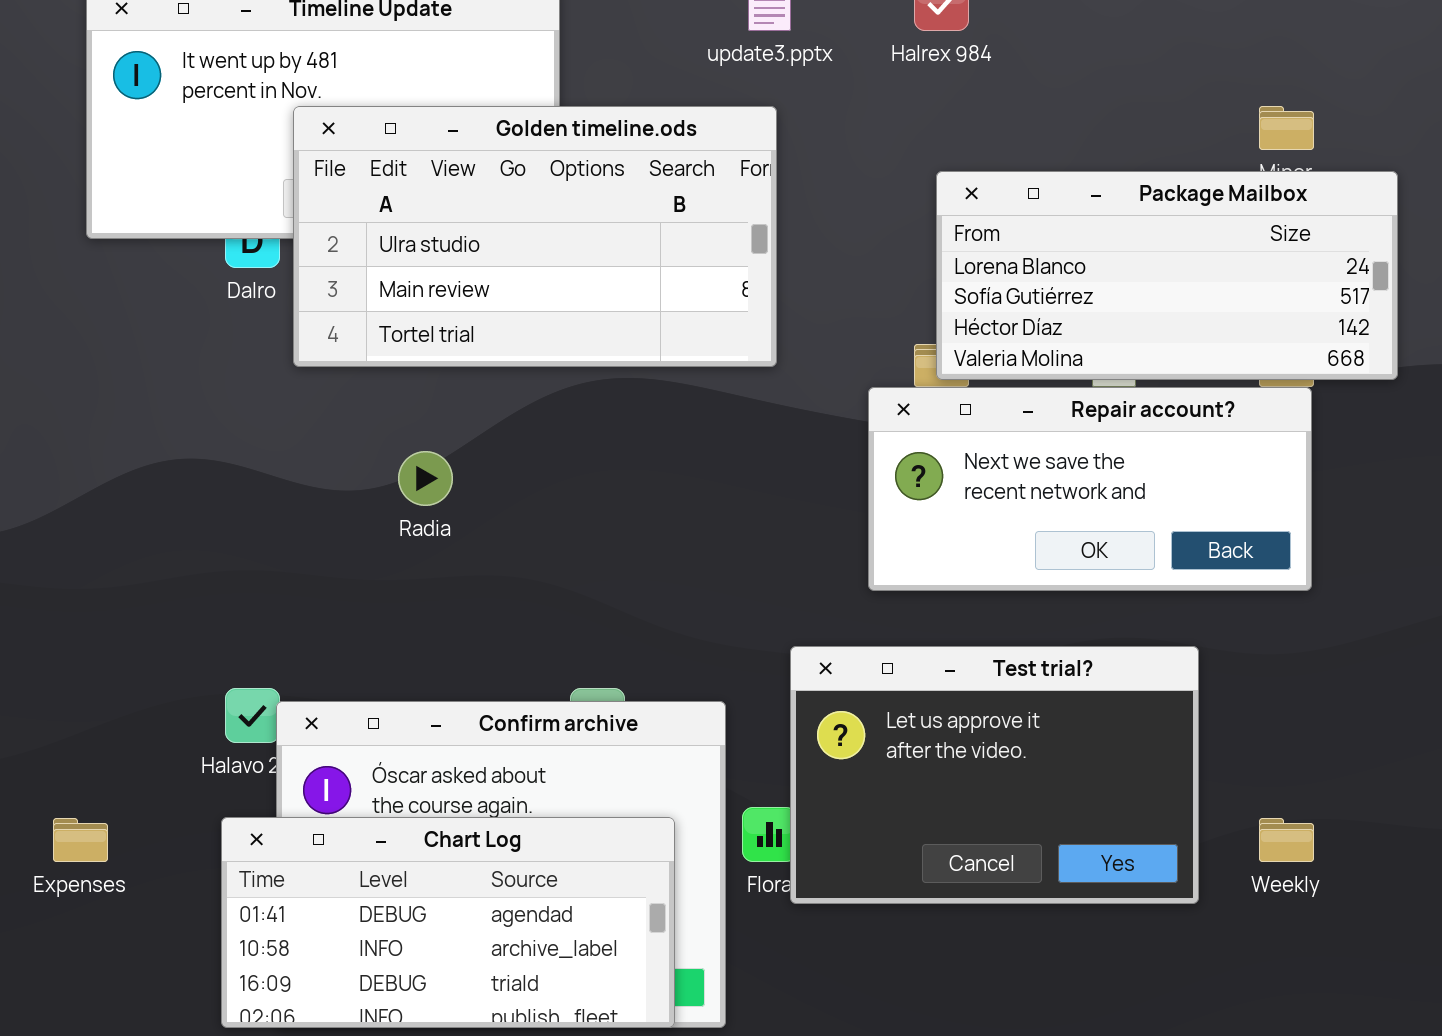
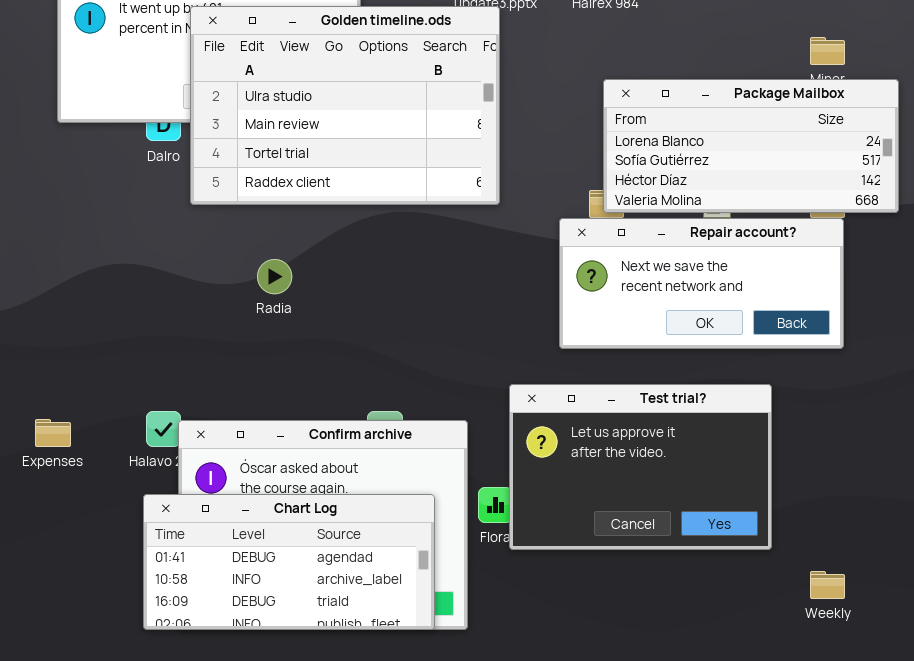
Golden timeline.ods: [293,106,777,367] -> [190,6,500,205], resized
Expenses: [53,818,108,862] -> [35,419,71,447], moved
Weekly: [1259,818,1314,862] -> [810,571,845,599], moved

